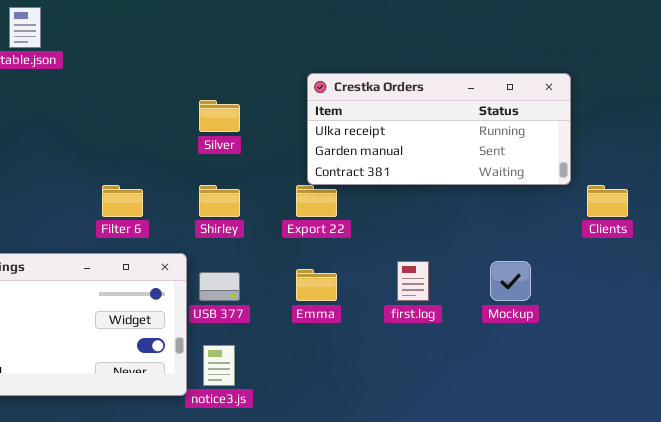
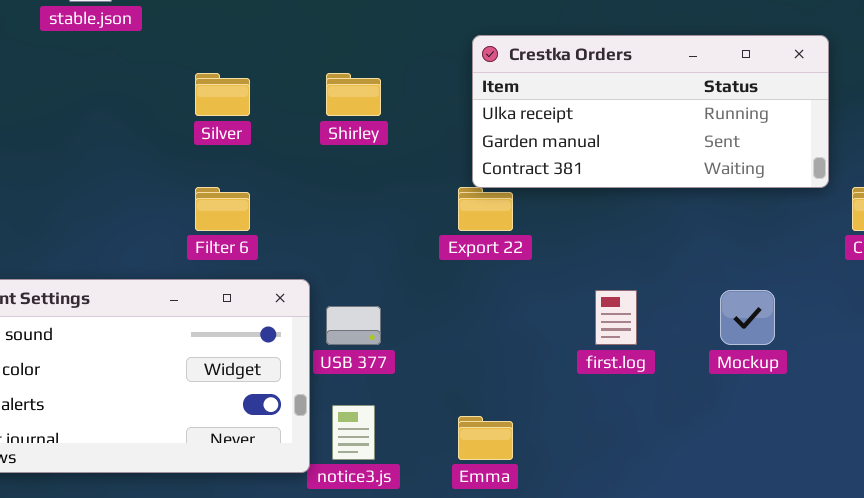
Silver: [199,100,240,132] -> [195,73,250,116], moved
Shirley: [199,185,240,217] -> [326,73,381,116], moved
Emma: [296,269,337,301] -> [458,416,513,460], moved

